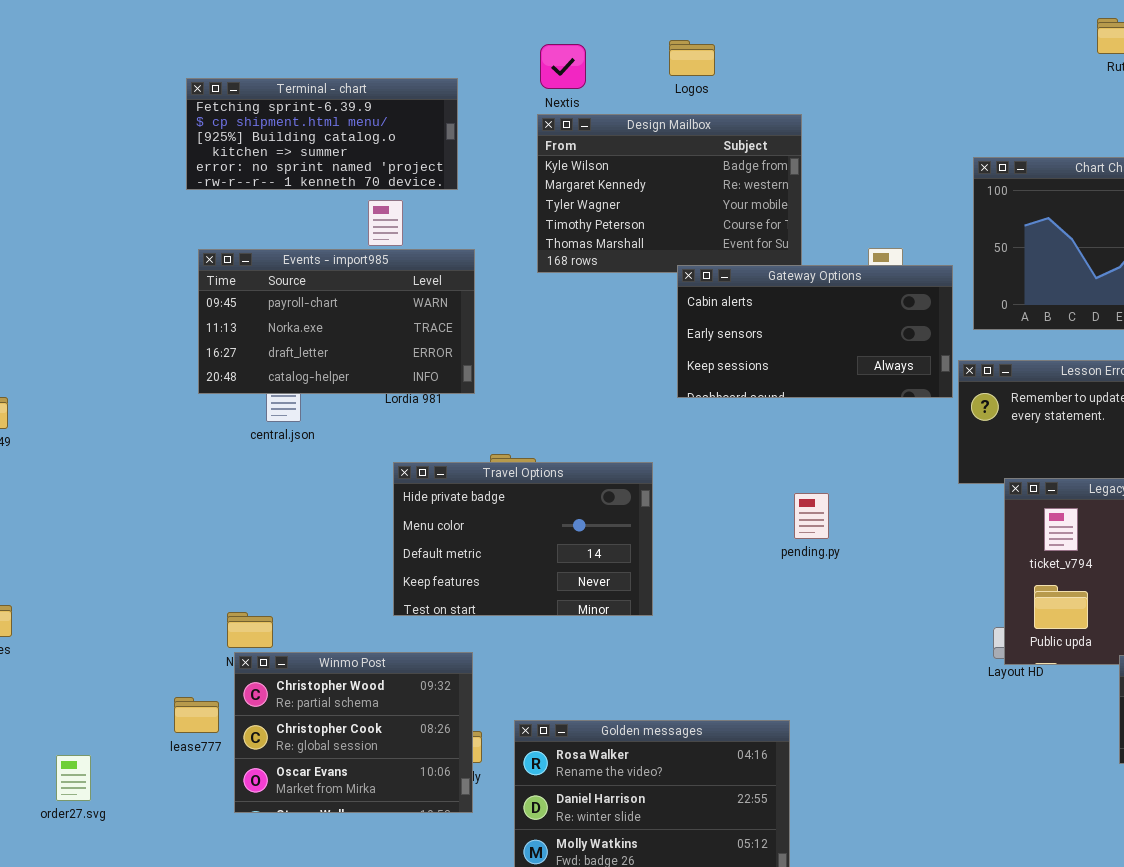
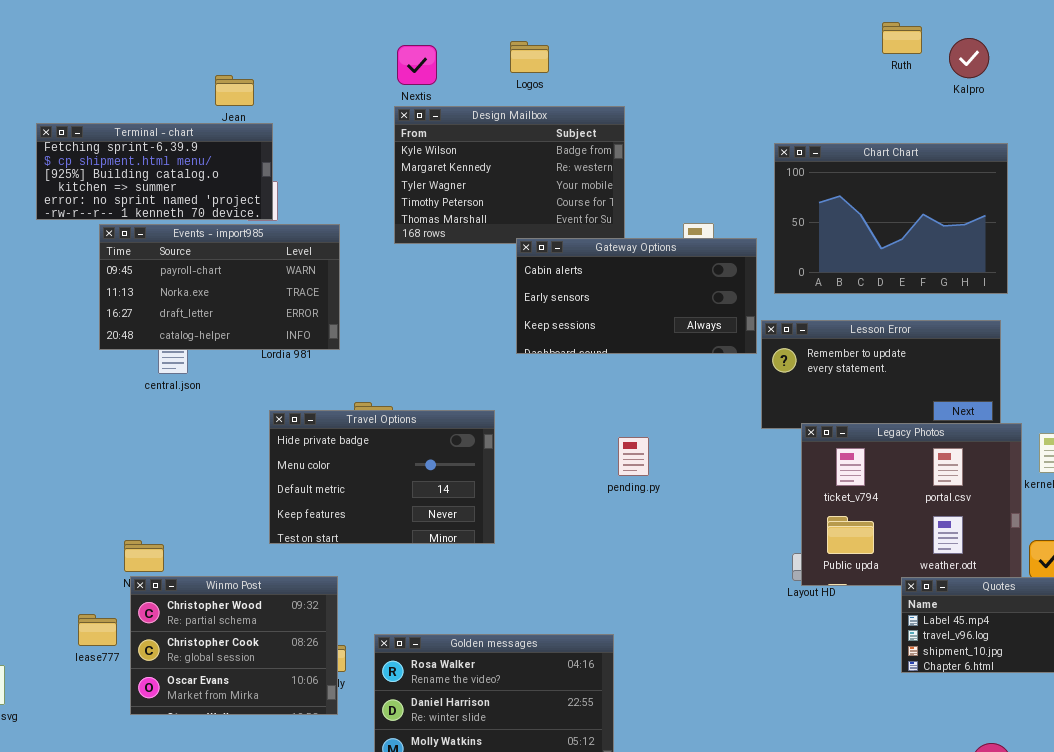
Terminal - chart: [186,78,458,190] -> [36,123,273,220], moved

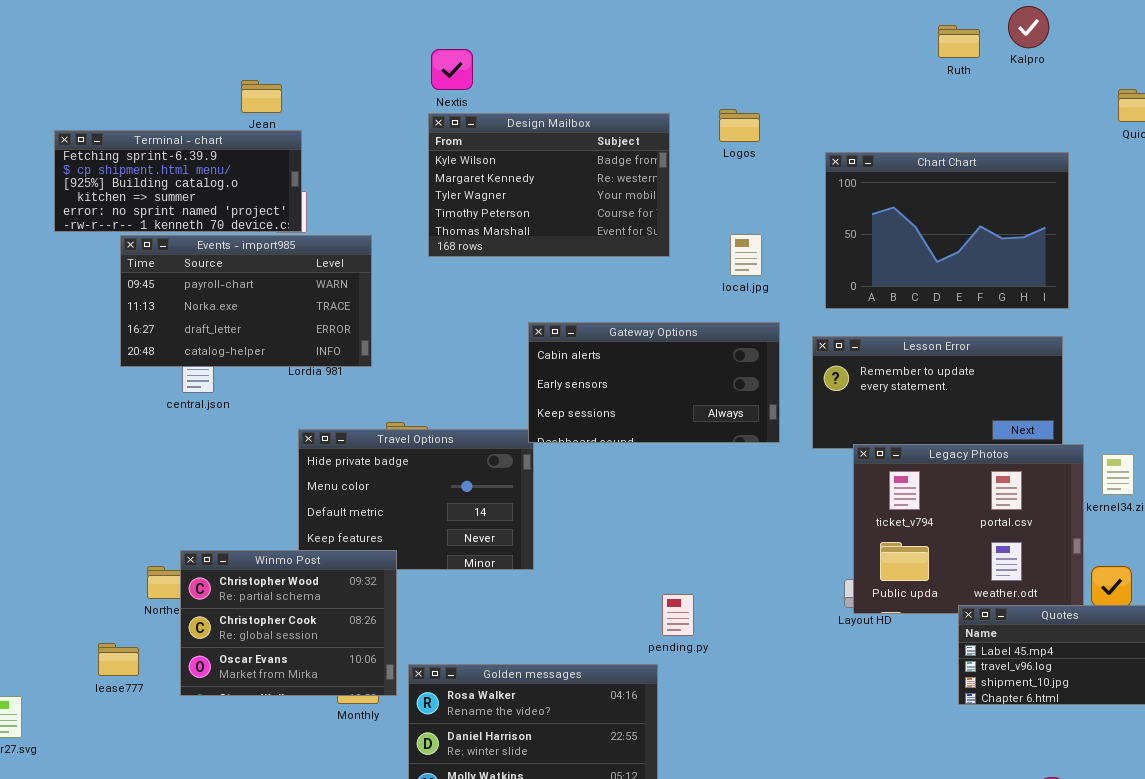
Kalpro: [949,38,989,78] -> [1008,6,1049,48], moved
Logos: [510,41,549,73] -> [719,109,760,142], moved
Gateway Options: [516,238,757,354] -> [528,322,780,443], moved
pending.py: [618,437,649,476] -> [662,594,694,636], moved
Winmo Post: [130,576,338,715] -> [180,550,397,696], moved

